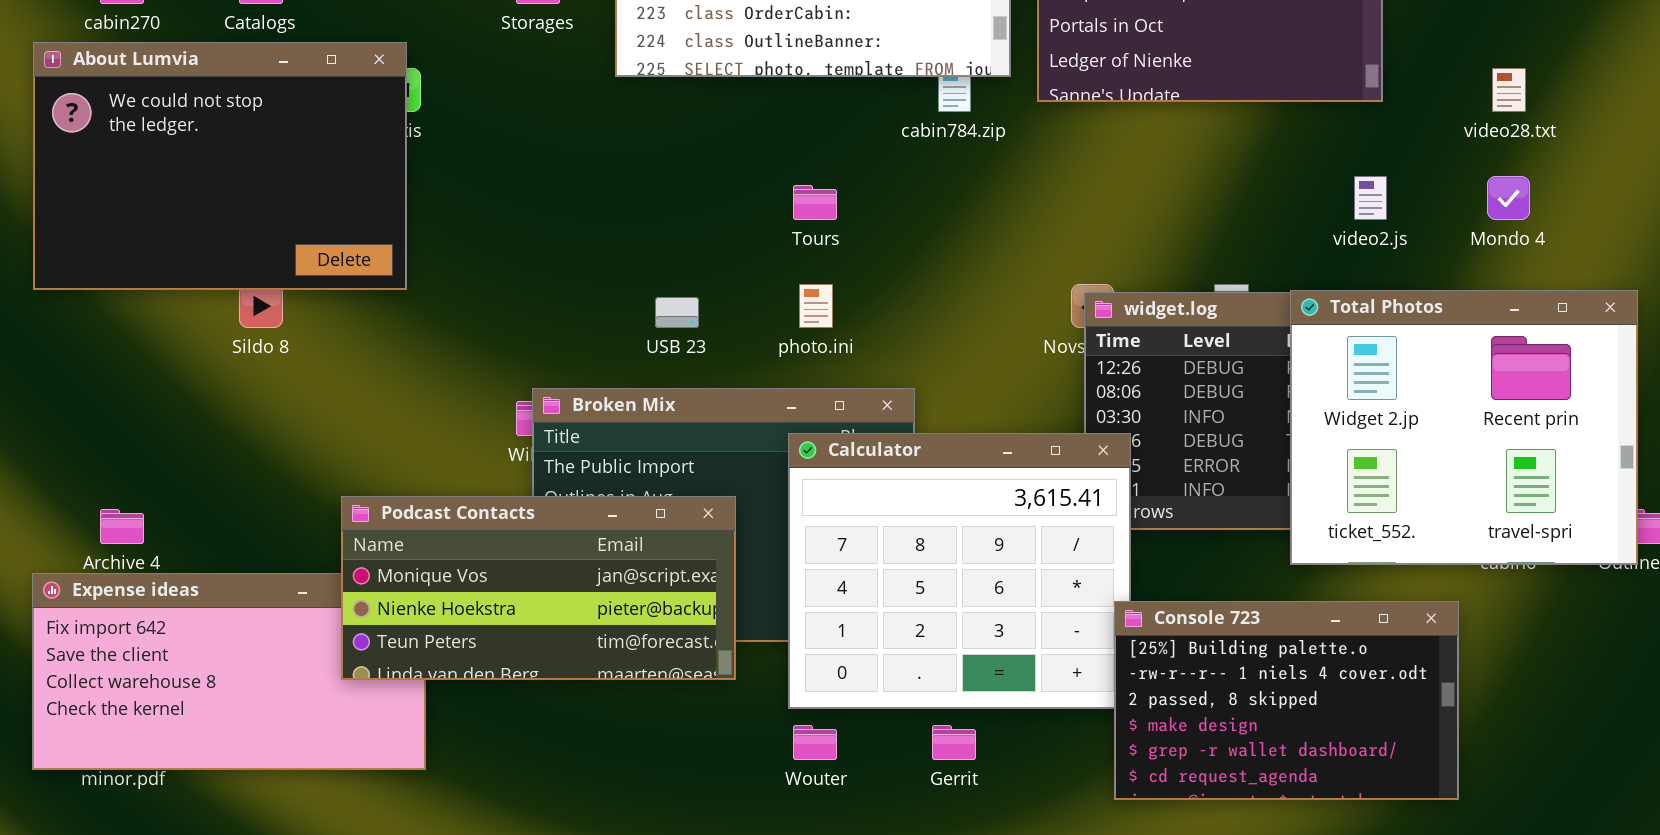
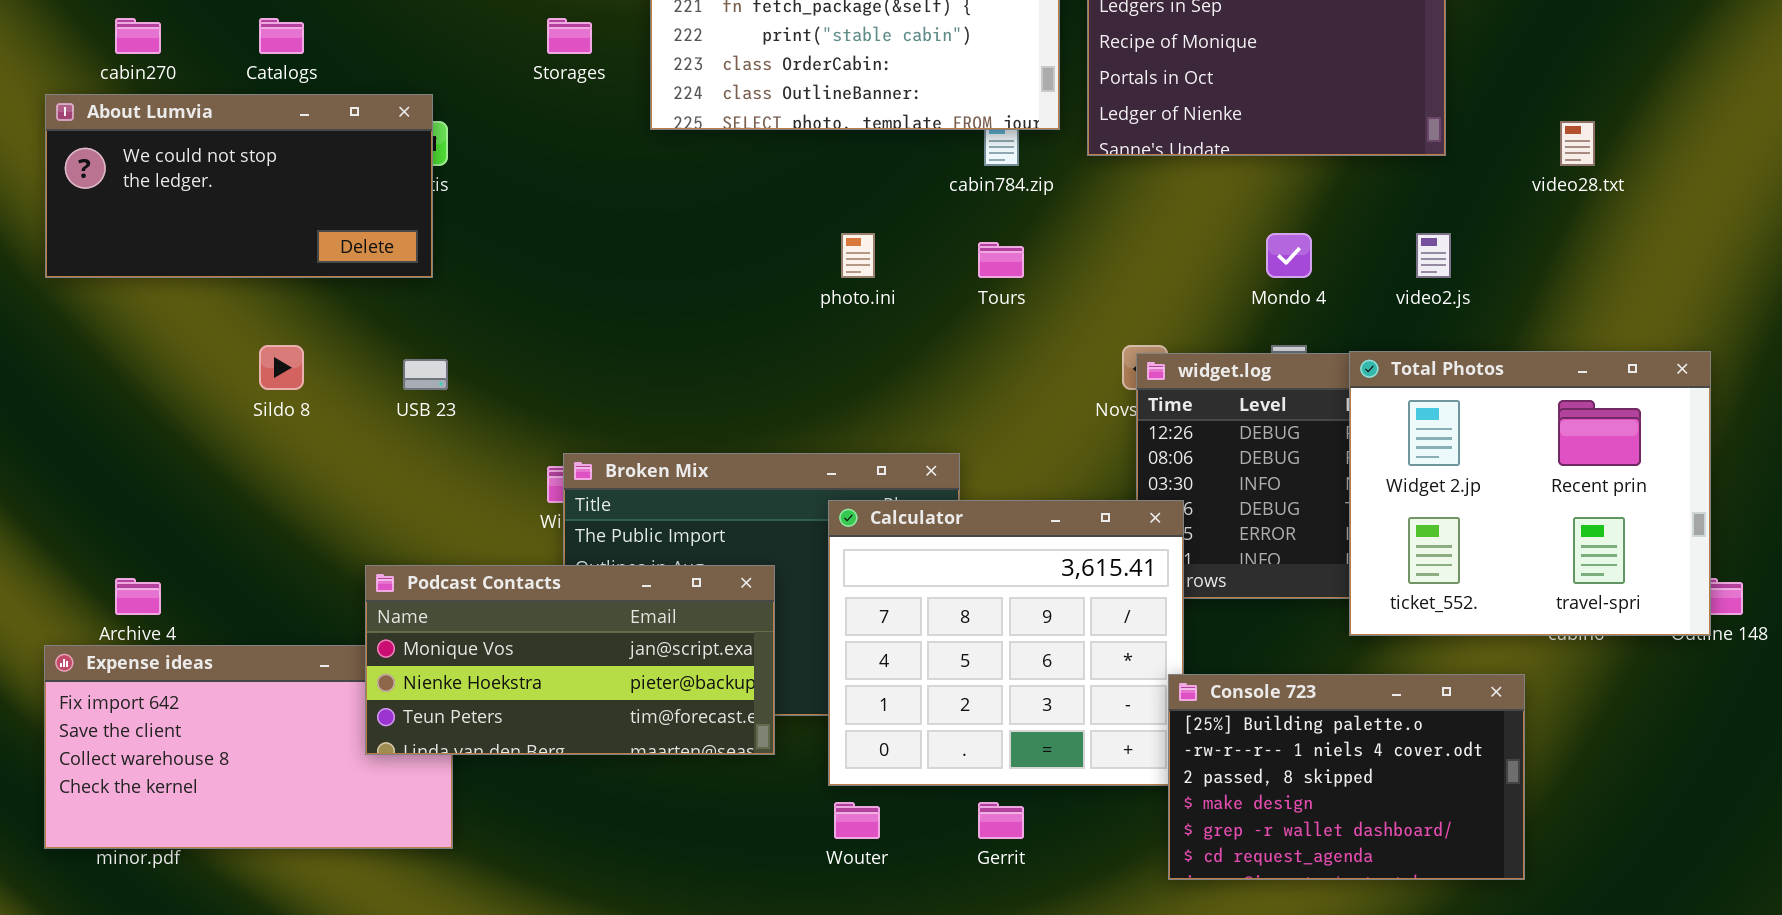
About Lumvia: [33,42,407,290] -> [45,94,433,278], resized
Mondo 4: [1487,176,1530,220] -> [1266,233,1312,278], moved
Tours: [793,185,837,220] -> [978,242,1024,278], moved
photo.ini: [799,284,833,328] -> [841,233,875,278], moved
USB 23: [655,297,699,328] -> [403,359,448,390], moved

